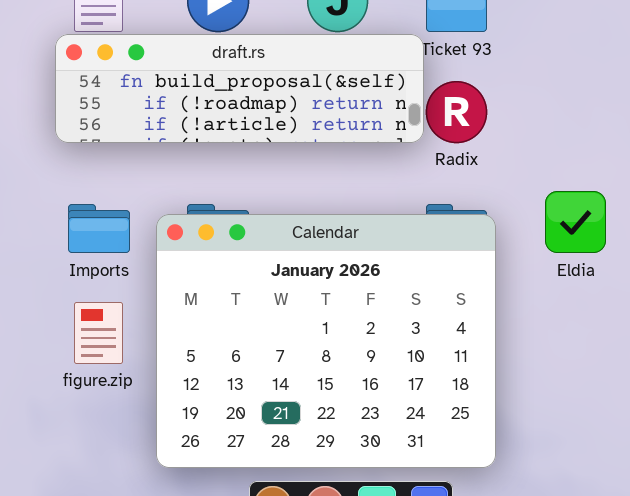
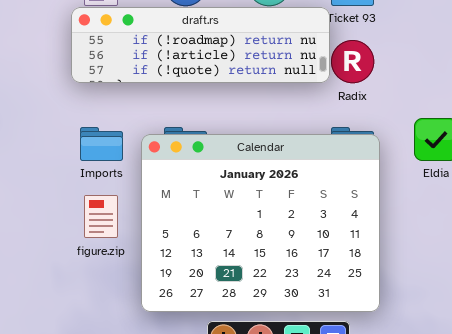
draft.rs: [55,34,424,143] -> [71,7,330,83], scrolled down 1 row

